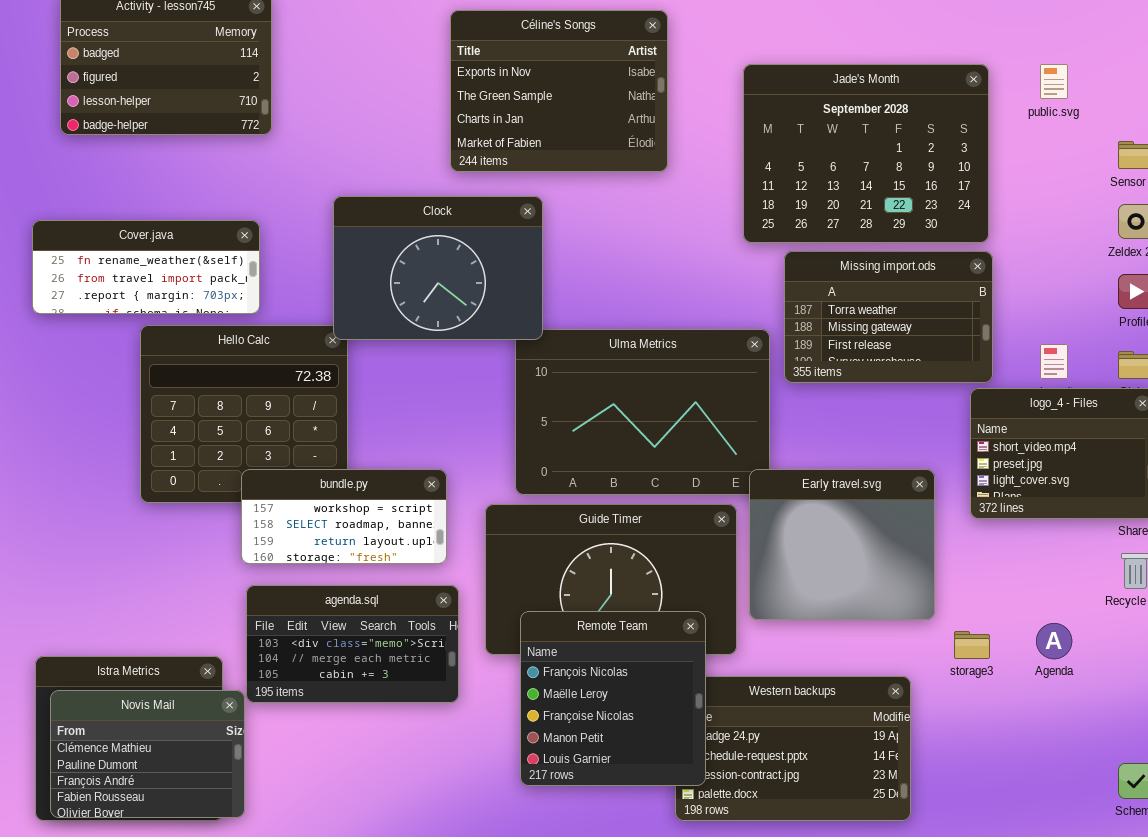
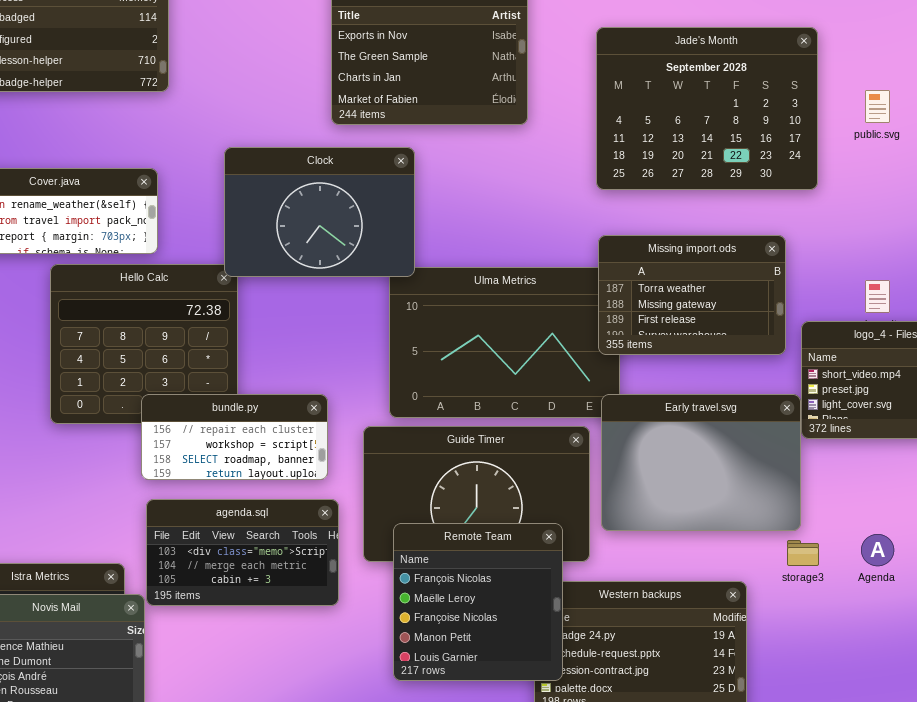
public.svg: [1040,64,1068,99] -> [865,90,890,123], moved
Missing import.ods: [784,251,993,383] -> [598,235,786,355], moved
bundle.py: [241,469,447,564] -> [141,394,328,480], scrolled up 1 row
Early travel.svg: [749,469,935,620] -> [601,394,801,531], resized

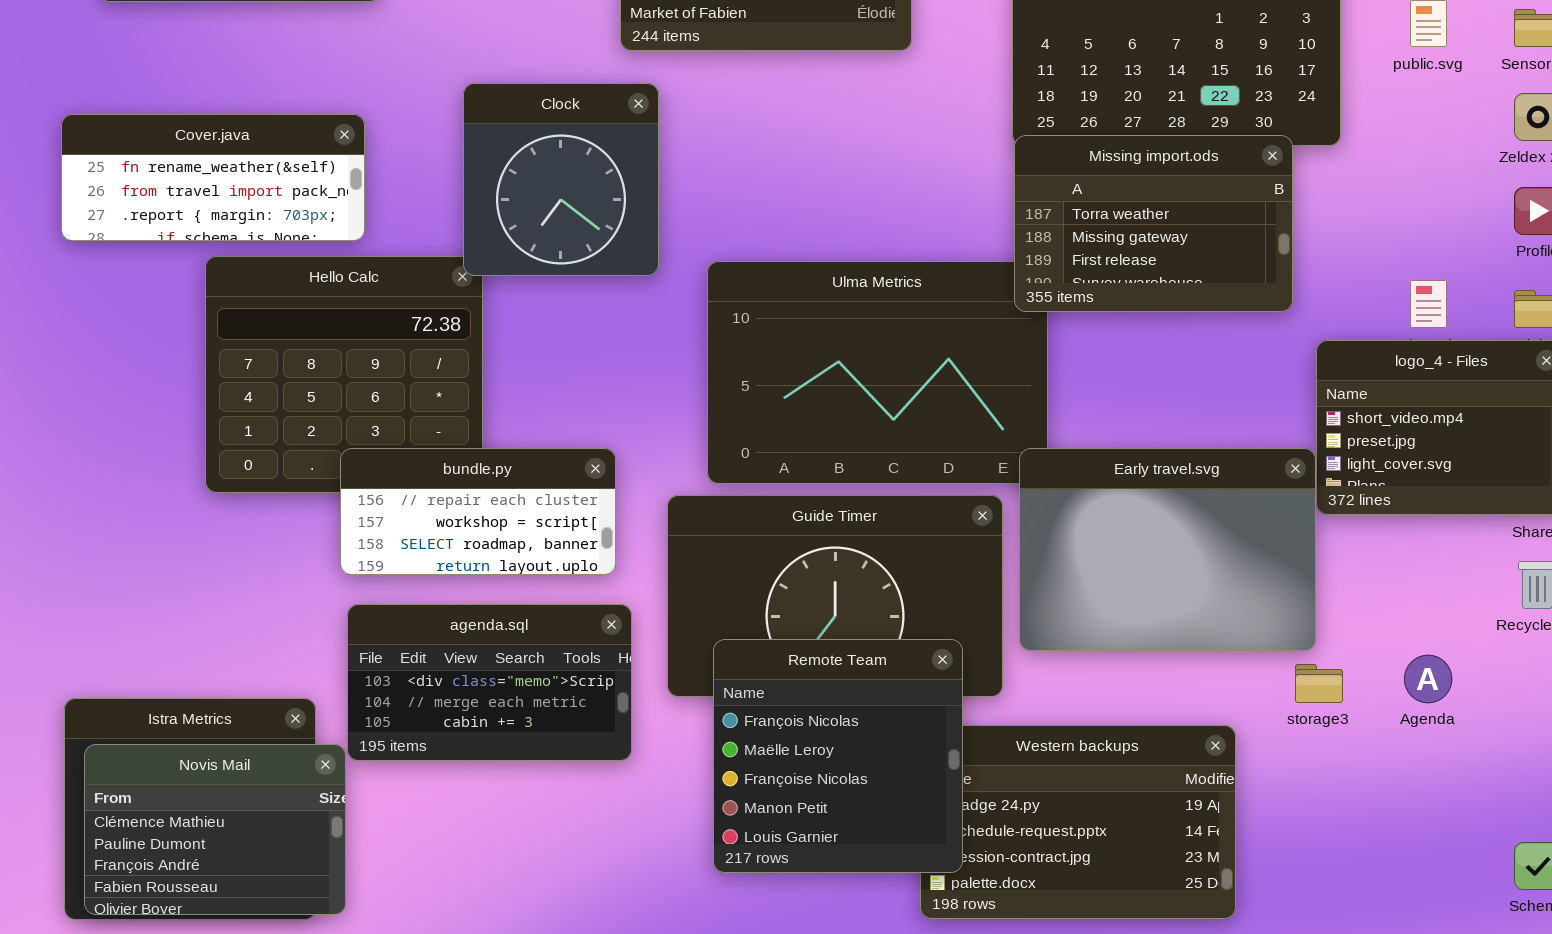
Clock: [224,147,415,277] -> [463,83,659,276], resized
Missing import.ods: [598,235,786,355] -> [1014,135,1293,312], moved

